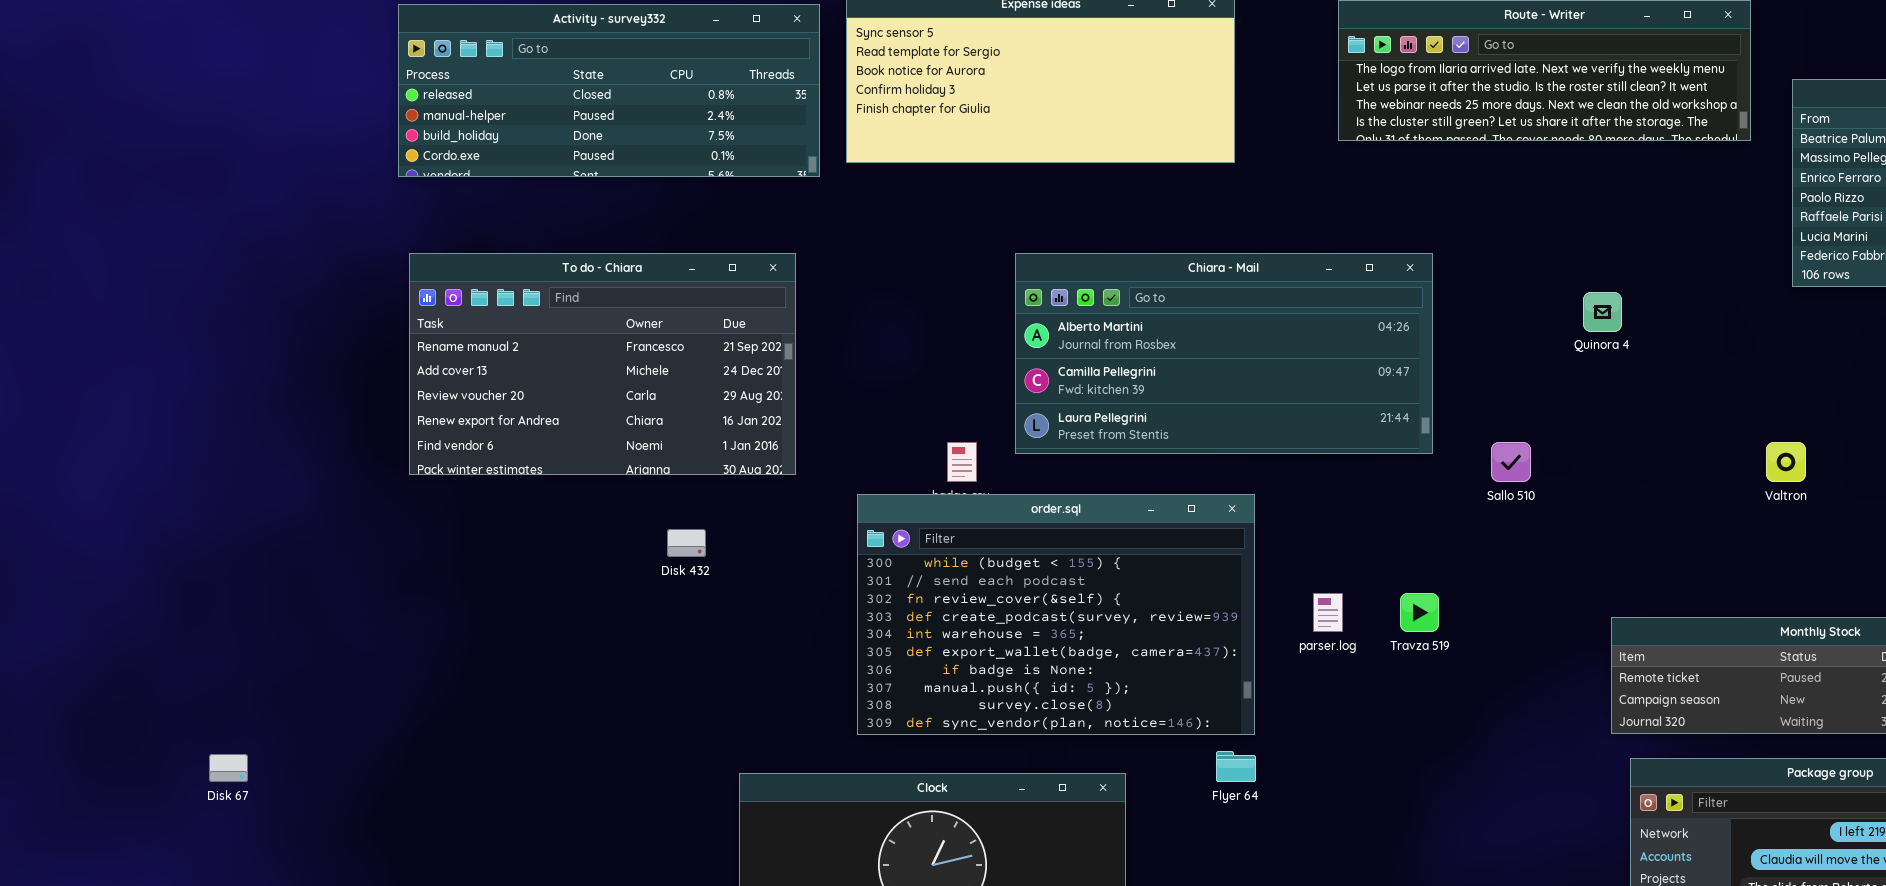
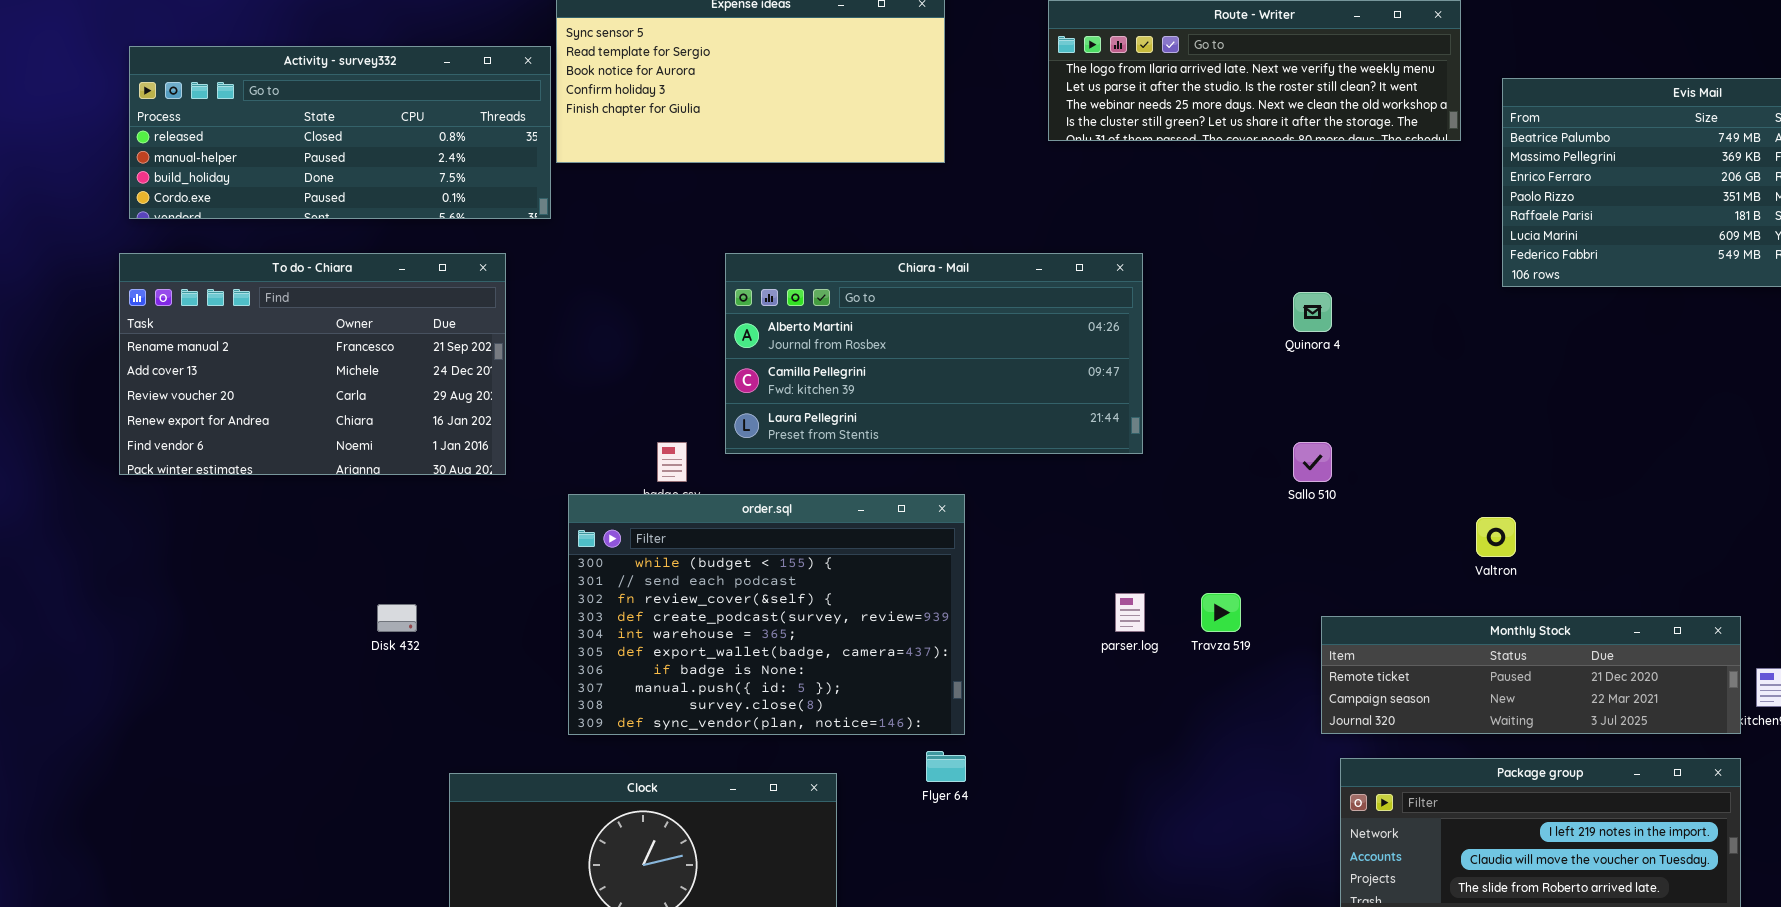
Activity - survey332: [398,4,820,177] -> [129,46,551,219], moved
Sallo 510: [1491,442,1531,482] -> [1293,442,1332,482], moved
Valtron: [1766,442,1806,482] -> [1476,517,1516,557], moved
Disk 432: [667,529,706,557] -> [377,604,417,632], moved
parser.log: [1313,593,1343,632] -> [1115,593,1145,632], moved
Travza 519: [1400,593,1439,632] -> [1201,593,1241,632], moved

